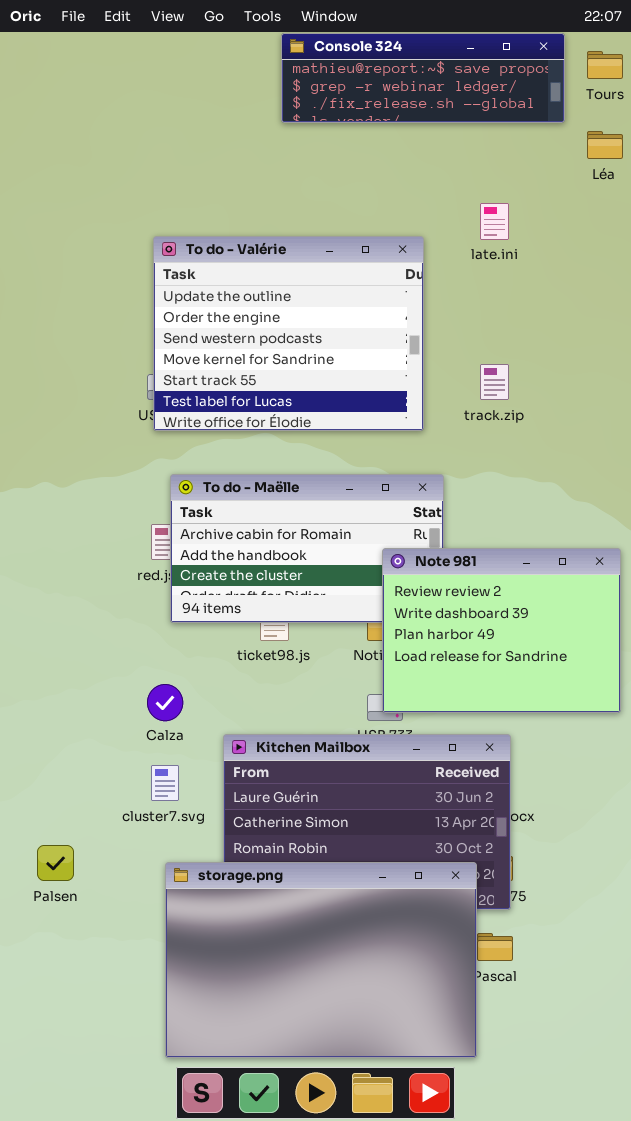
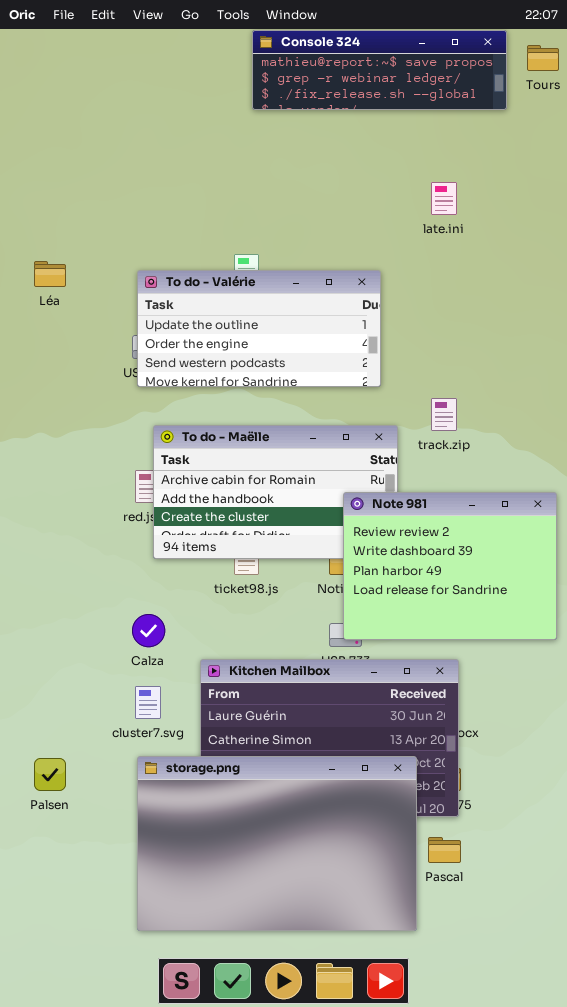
Léa: [587,131,623,159] -> [34,261,66,287], moved
To do - Valérie: [153,236,424,431] -> [137,270,381,387], resized
track.zip: [480,364,509,400] -> [431,398,457,431], moved
storage.png: [165,862,477,1058] -> [137,756,417,931], moved

